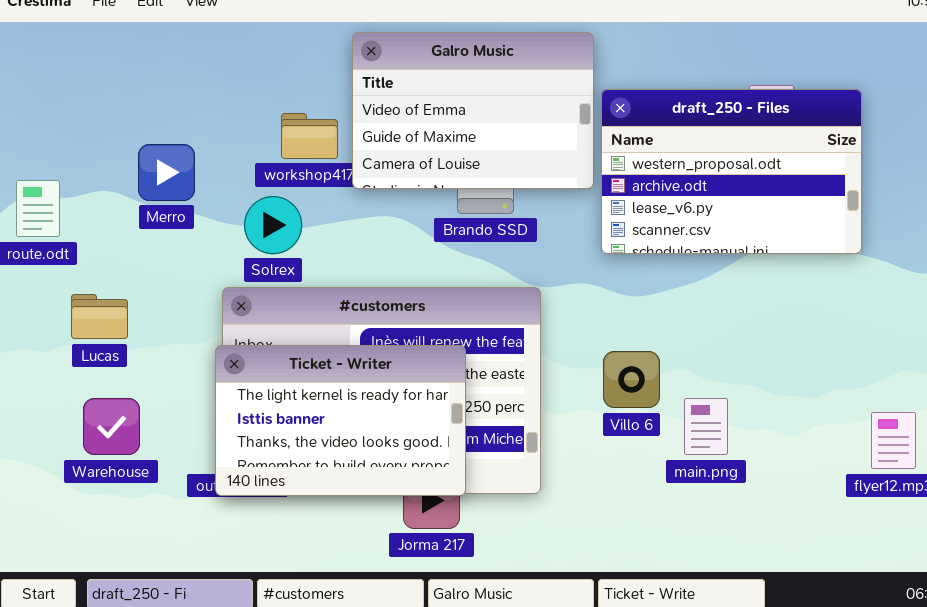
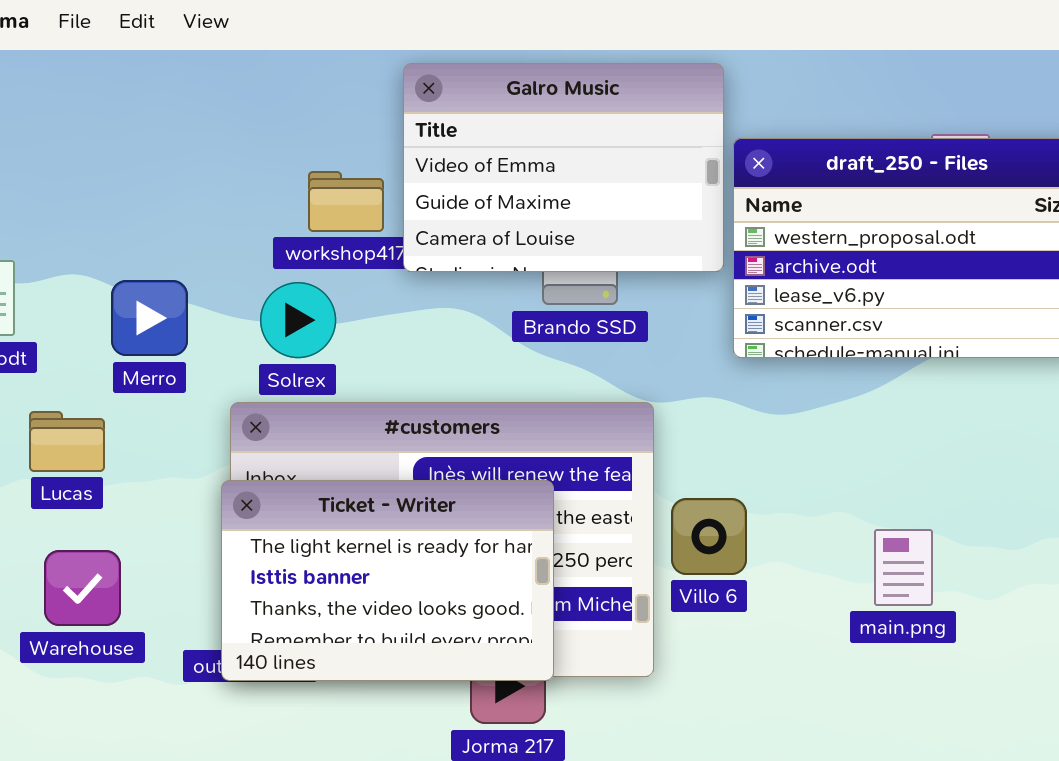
Merro: [138,144,195,201] -> [111,280,188,356], moved
Villo 6: [603,351,660,408] -> [671,498,747,575], moved
main.png: [684,398,728,455] -> [874,529,933,606], moved

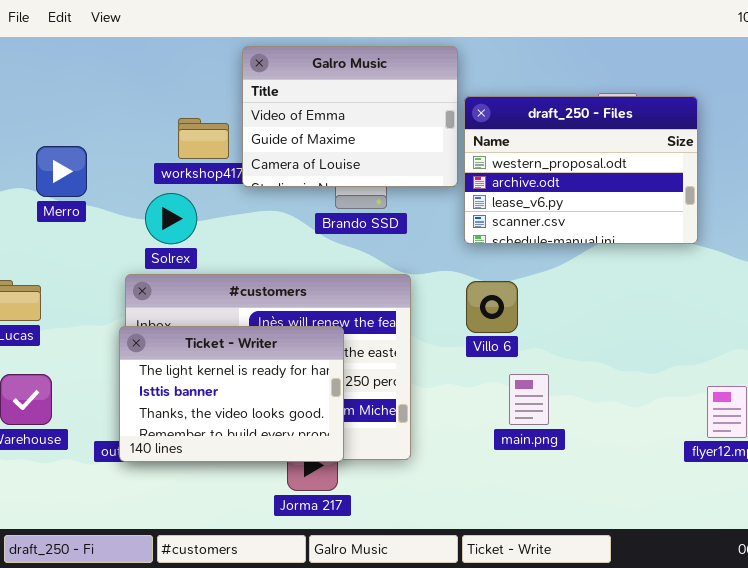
Merro: [111,280,188,356] -> [36,146,87,197], moved
Villo 6: [671,498,747,575] -> [466,281,518,333], moved
main.png: [874,529,933,606] -> [509,374,549,425], moved

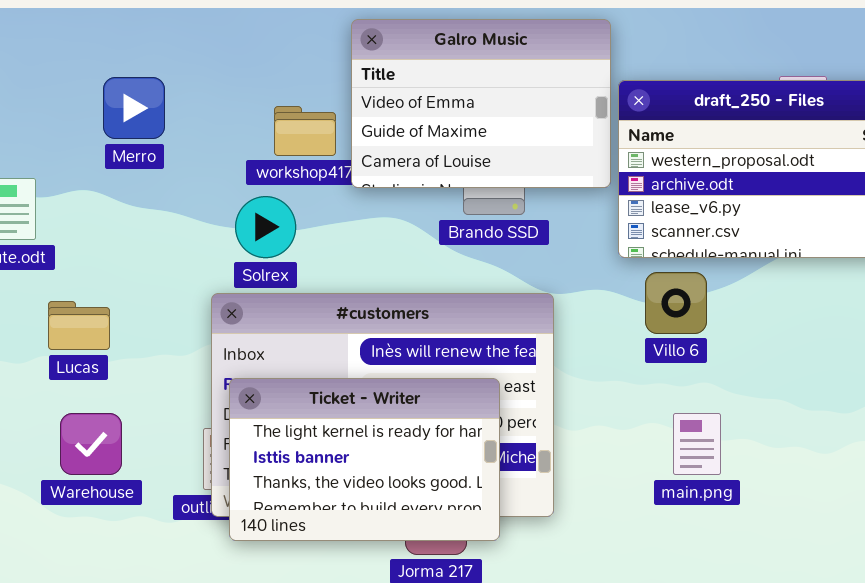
Merro: [36,146,87,197] -> [103,77,165,139], moved
Villo 6: [466,281,518,333] -> [645,272,707,334], moved
Ticket - Writer: [119,326,344,462] -> [229,378,500,541], moved

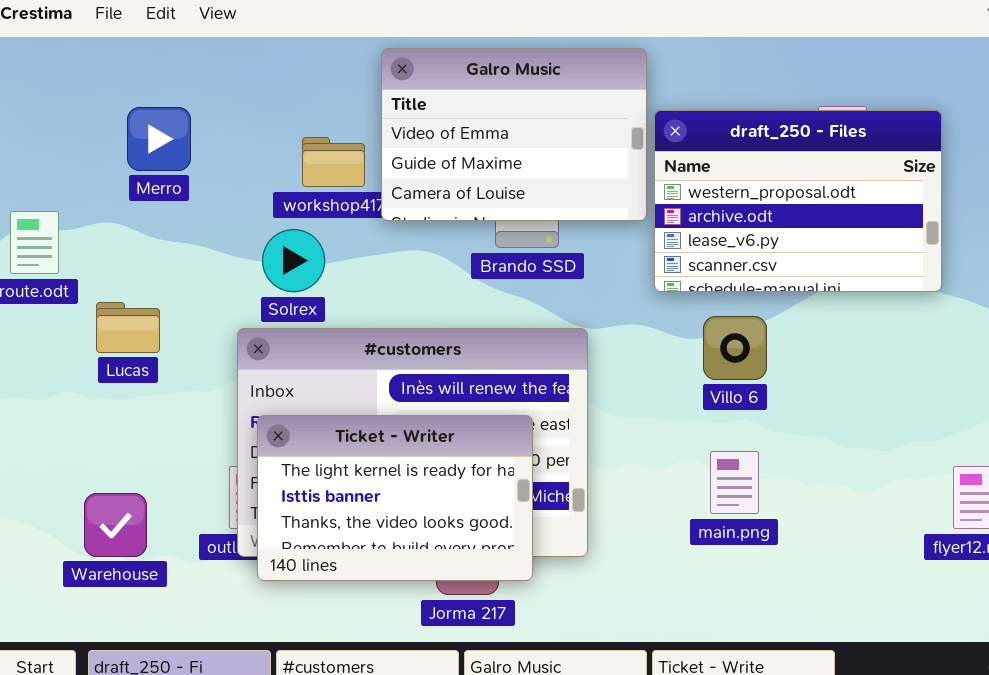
Villo 6: [645,272,707,334] -> [703,316,767,380], moved
Lucas: [48,301,110,350] -> [96,302,160,353], moved
Warehouse: [60,413,122,475] -> [84,493,147,557], moved

